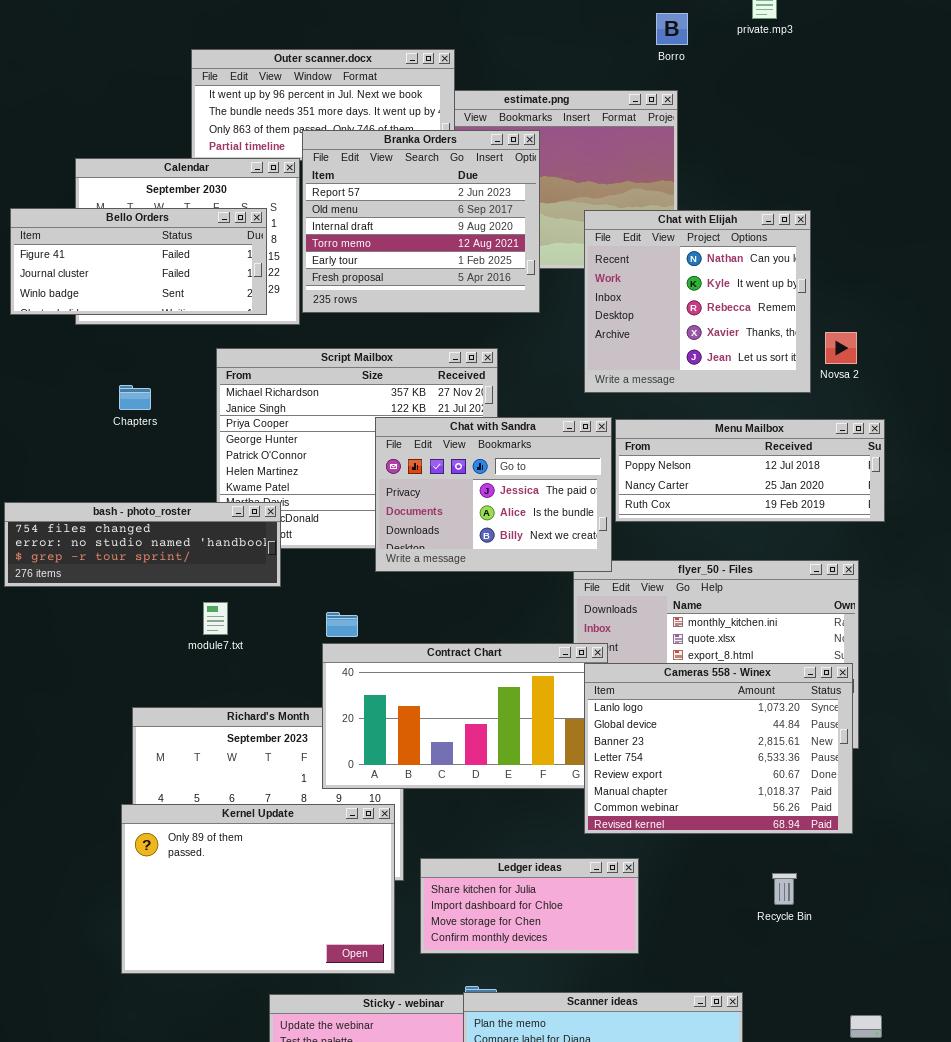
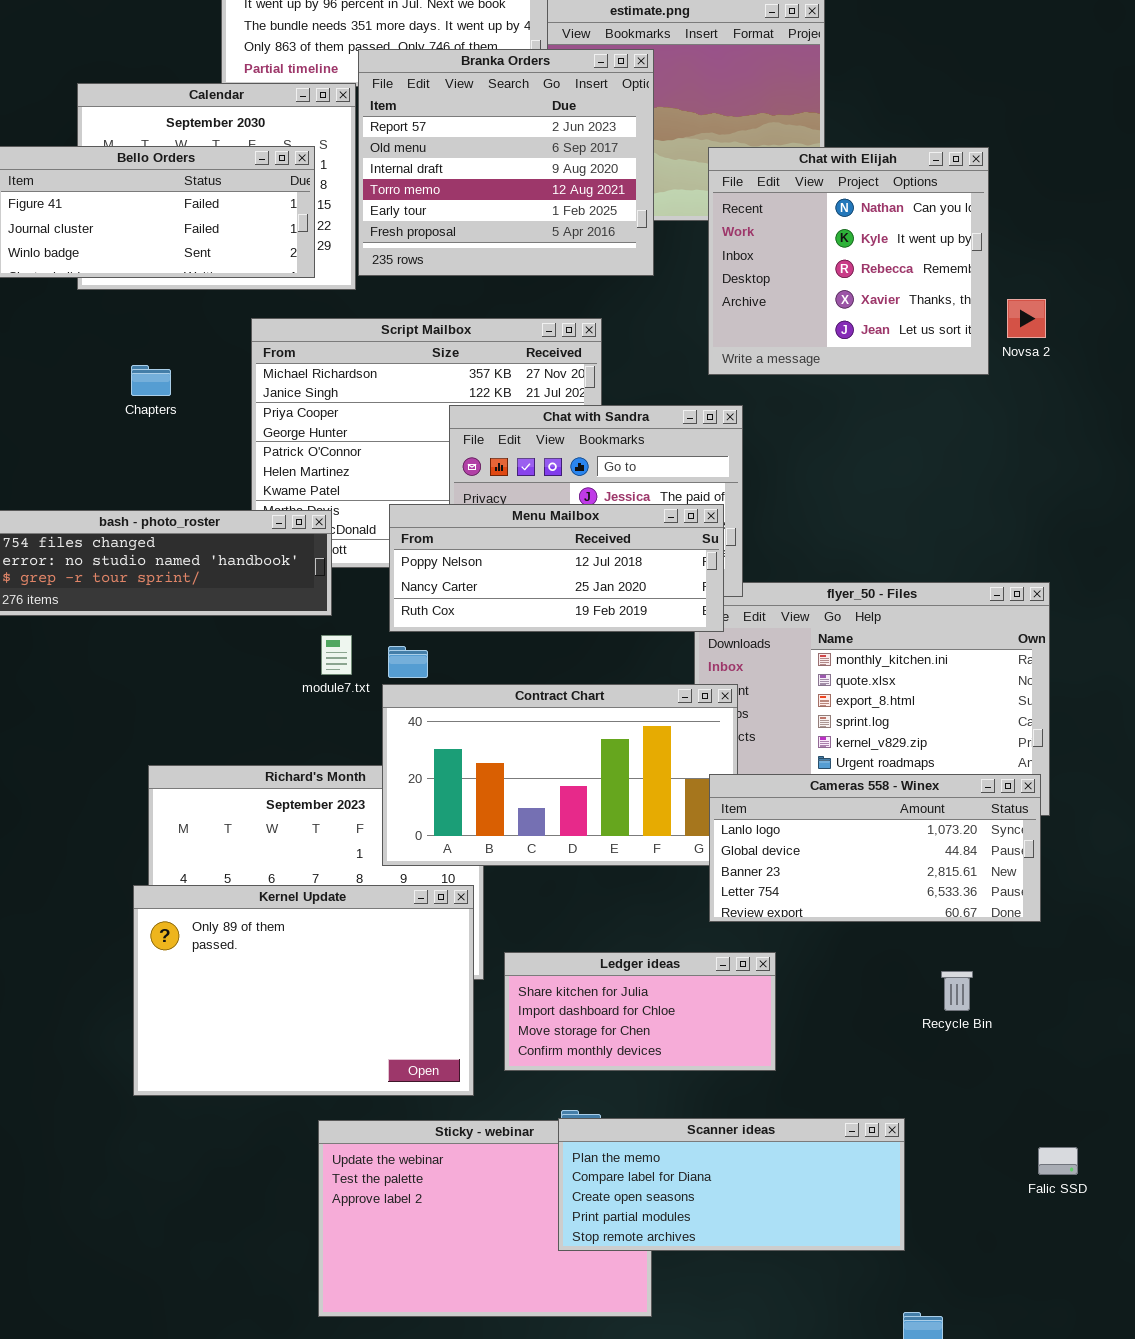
Menu Mailbox: [615,419,885,522] -> [389,504,724,632], moved
module7.txt: [203,602,228,635] -> [321,635,352,675], moved
Cameras 558 - Winex: [584,663,853,834] -> [709,774,1041,922], resized

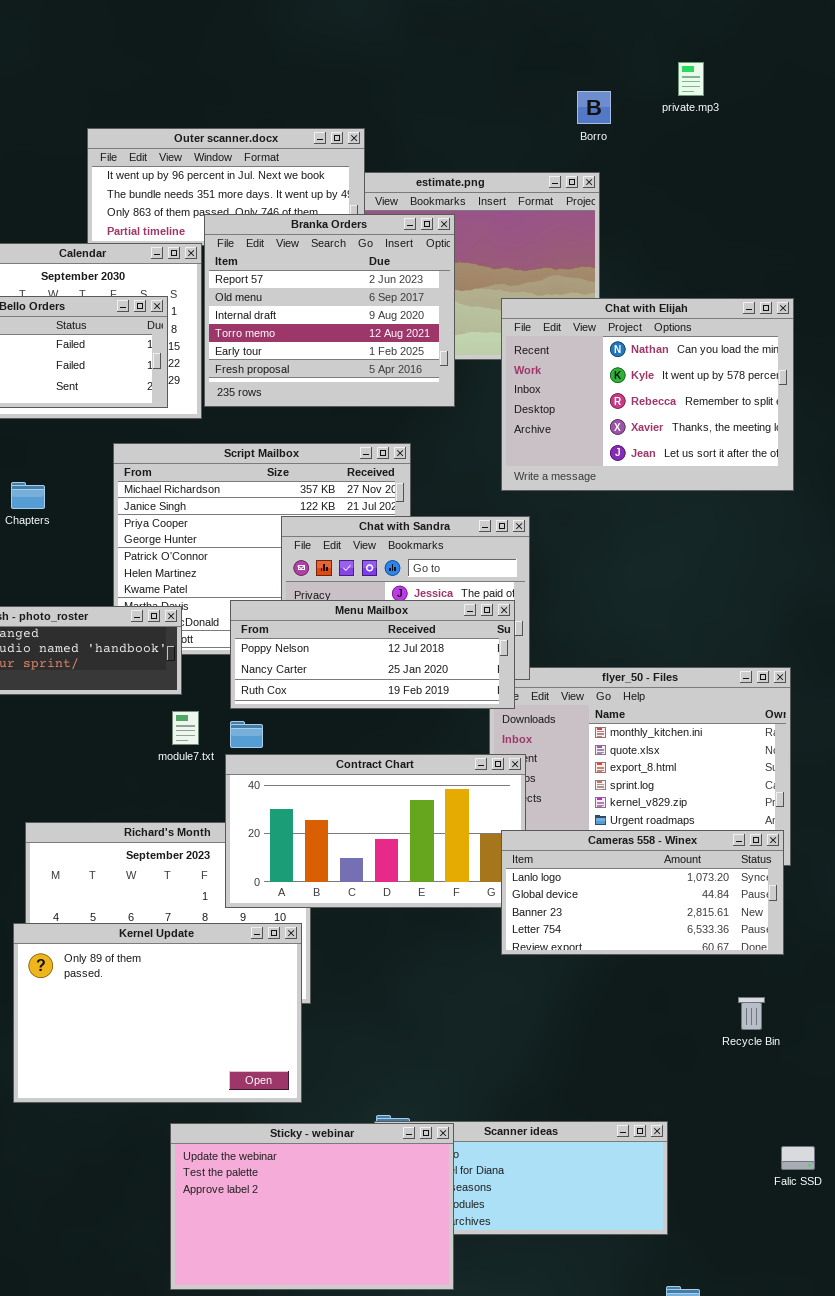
Chat with Elijah: [708,147,989,375] -> [501,298,794,491], resized
Ledger ideas: [504,952,776,1071] -> none, closed
Recycle Bin: [941,971,973,1011] -> [738,997,765,1030], moved
Sticky - webinar: [318,1120,652,1317] -> [170,1123,454,1290], raised

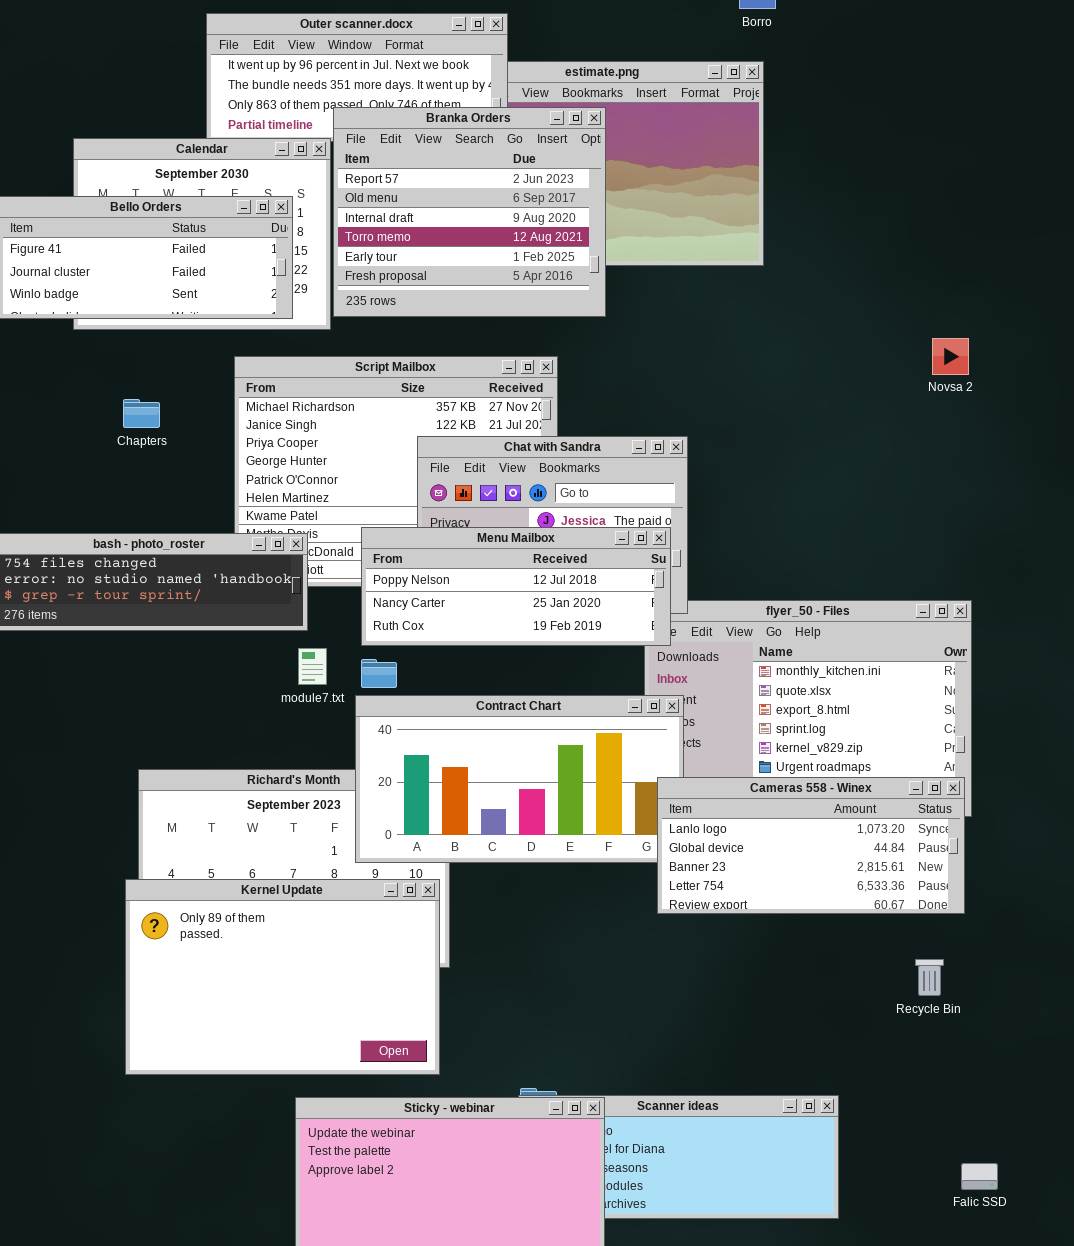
Chat with Elijah: [501,298,794,491] -> none, closed
Falic SSD: [781,1146,815,1170] -> [961,1163,998,1190], moved

